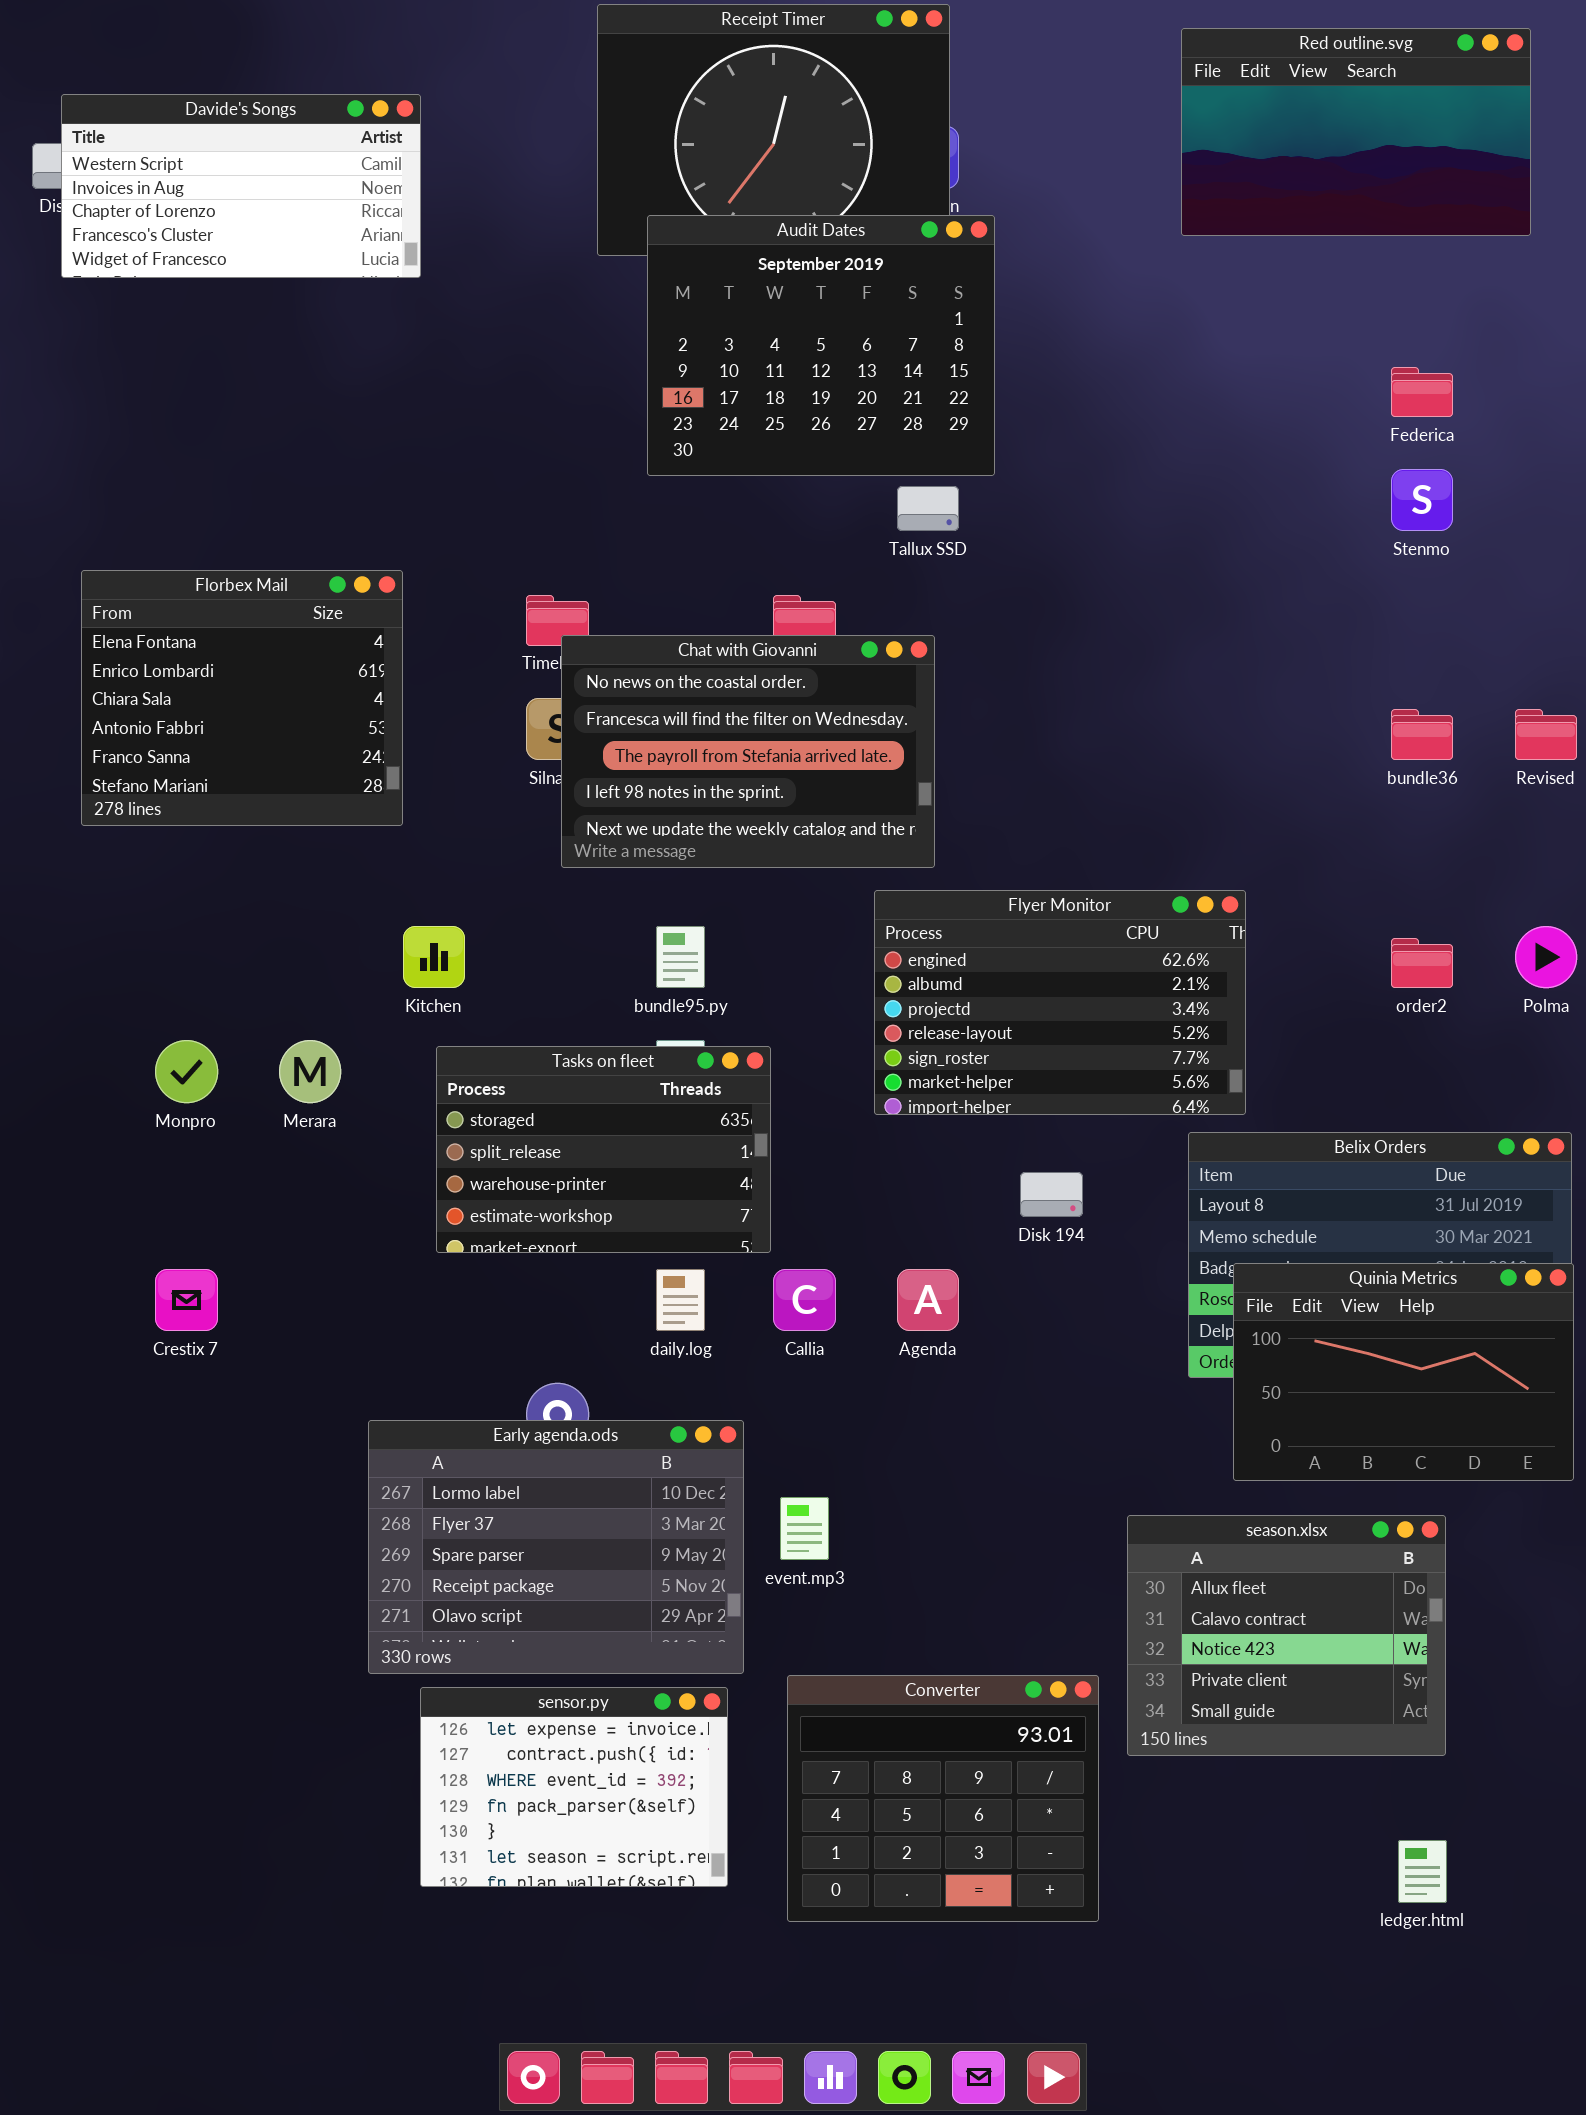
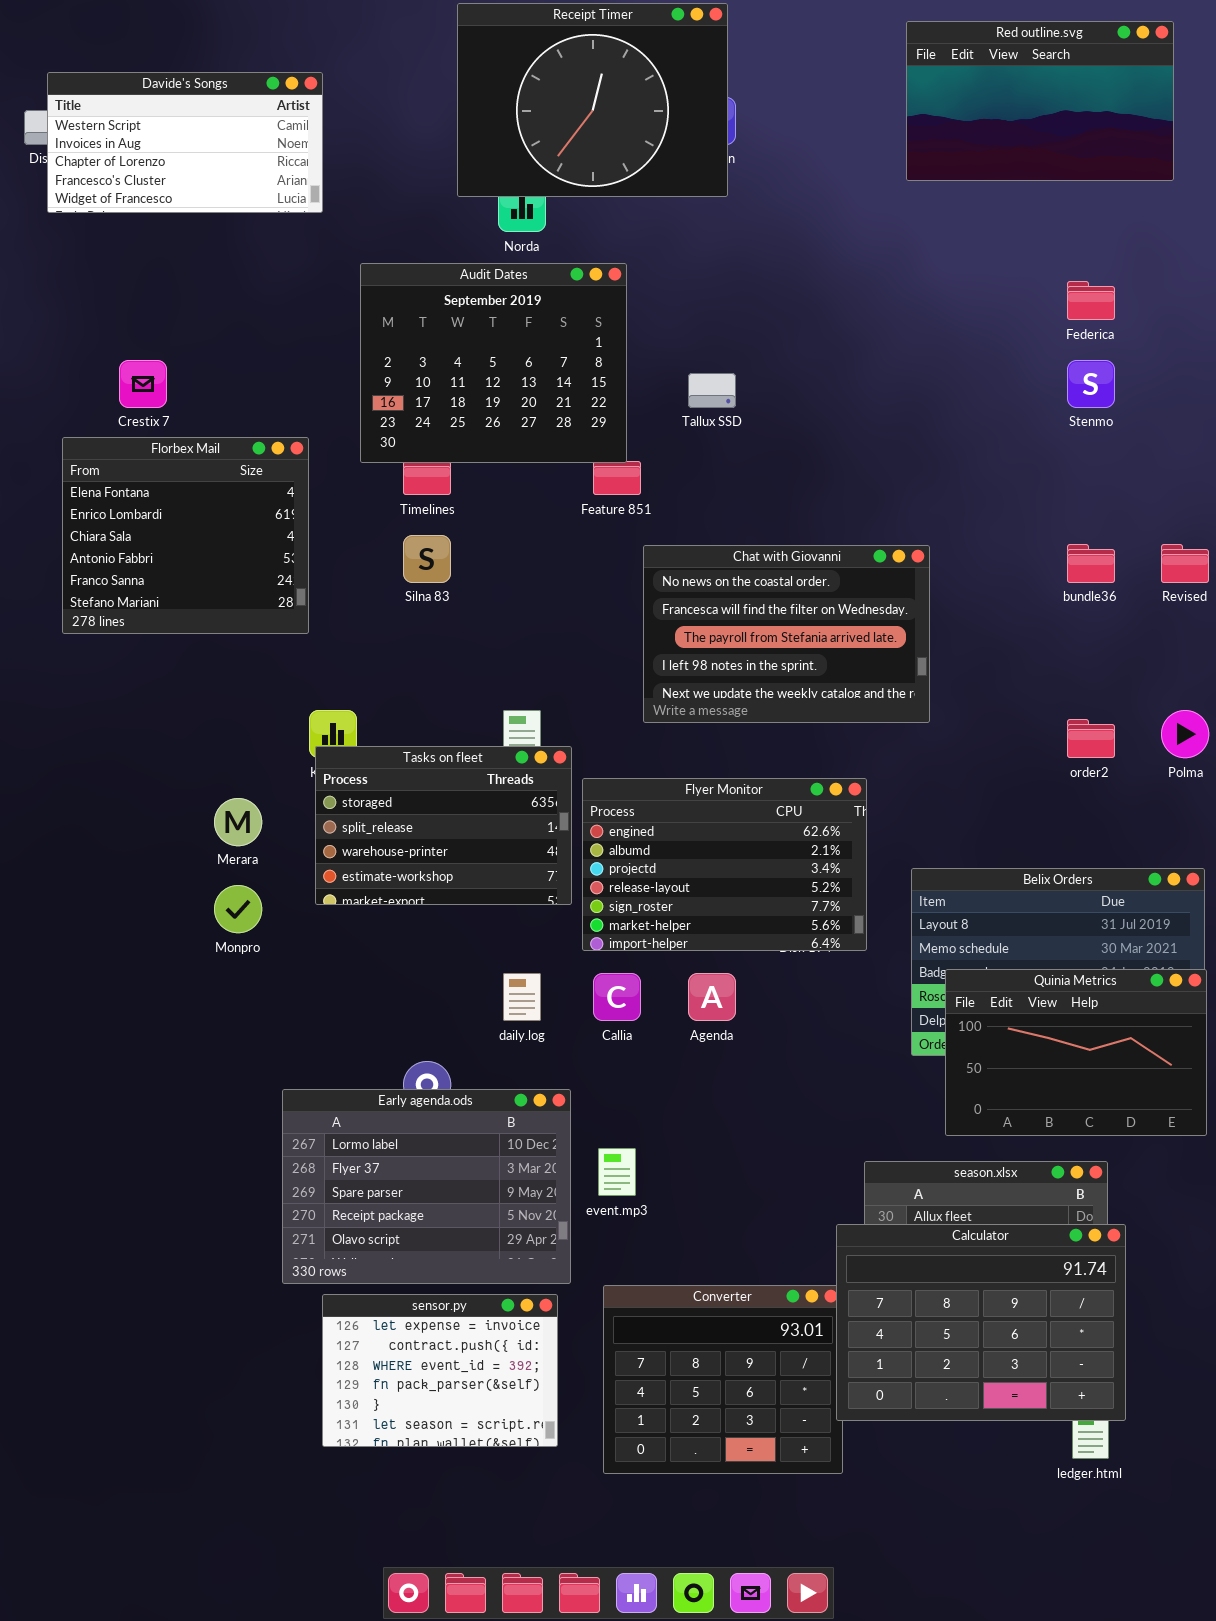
Audit Dates: [647,215,995,476] -> [360,263,627,463], moved
Chat with Giovanni: [561,635,935,868] -> [643,545,930,723], moved
Flyer Monitor: [874,890,1246,1115] -> [582,778,867,951], moved
Monpro: [155,1040,218,1103] -> [214,885,262,933], moved
Tasks on fleet: [436,1046,771,1253] -> [315,746,572,905], moved
Crestix 7: [155,1269,218,1331] -> [119,360,167,408], moved
Calculator: none -> [836,1224,1126,1421], opened

